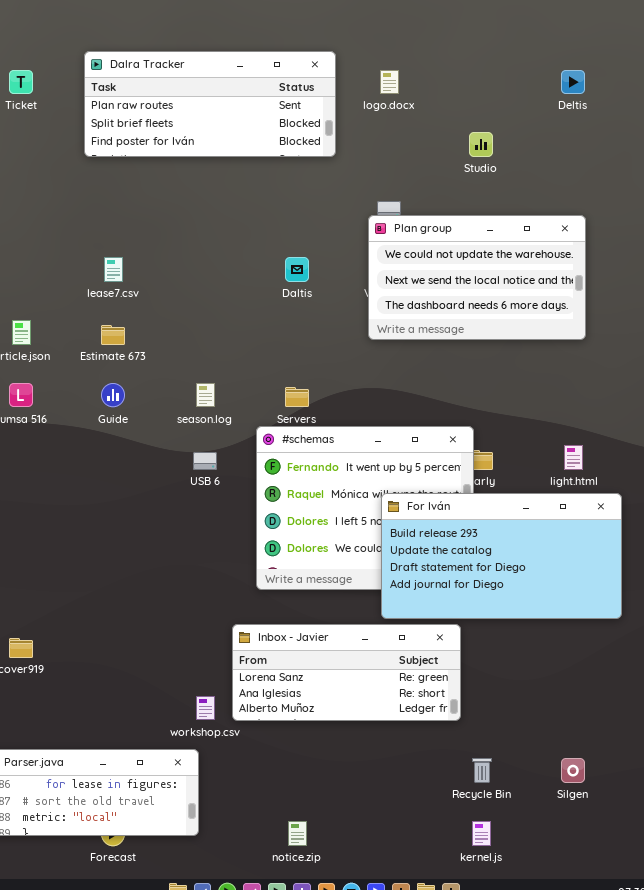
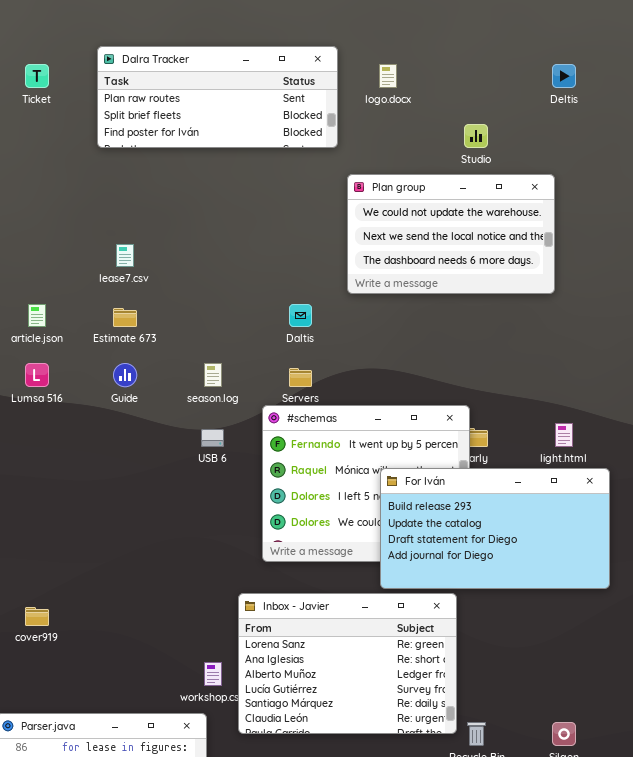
Plan group: [368,215,586,340] -> [347,174,555,294], moved
Daltis: [285,257,309,282] -> [289,304,312,327], moved
Inbox - Javier: [232,624,461,721] -> [238,593,457,734], resized

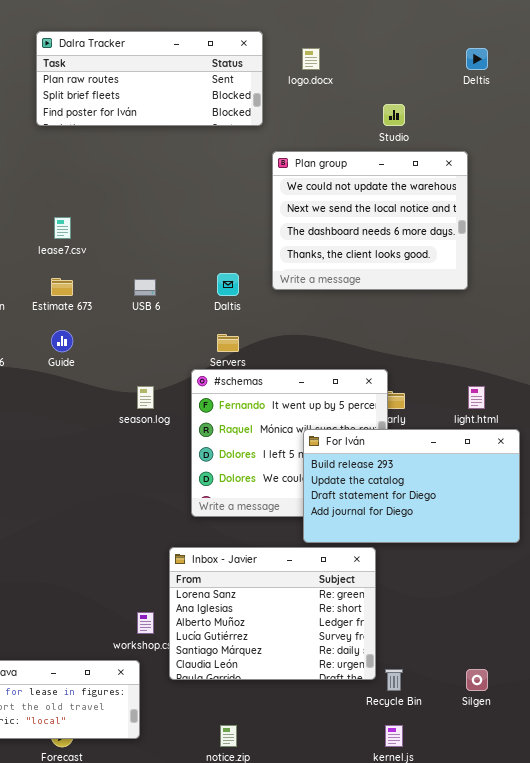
Plan group: [347,174,555,294] -> [272,151,468,290], resized
season.log: [204,363,222,387] -> [137,386,154,409], moved
USB 6: [201,429,224,447] -> [134,279,156,296], moved

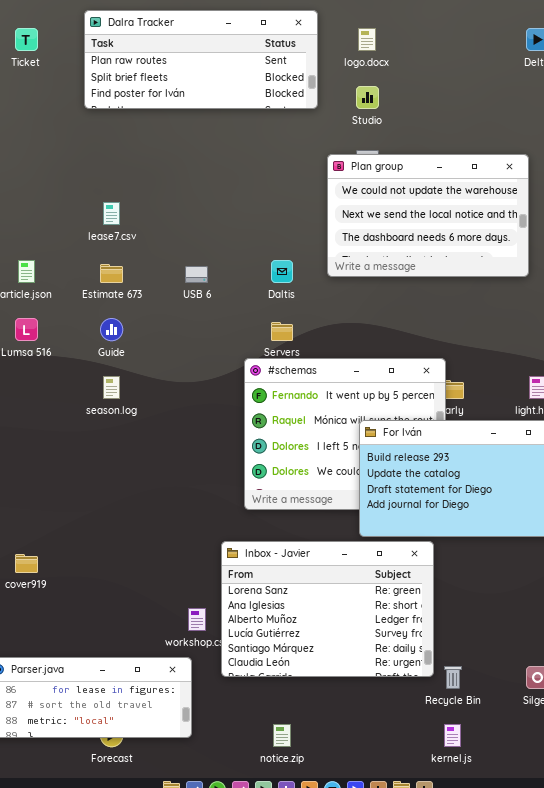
Studio: [383,104,405,126] -> [356,86,379,109], moved
Plan group: [272,151,468,290] -> [327,154,529,277], resized
season.log: [137,386,154,409] -> [103,376,120,399], moved

